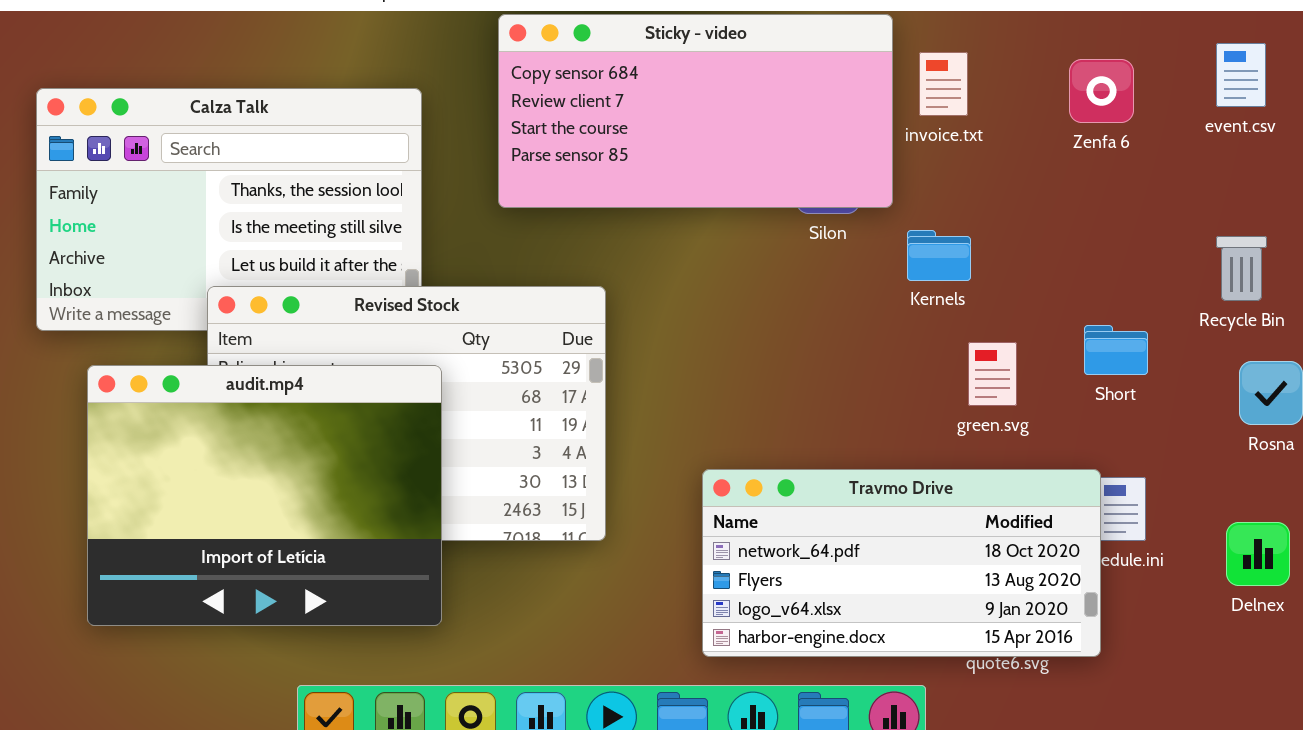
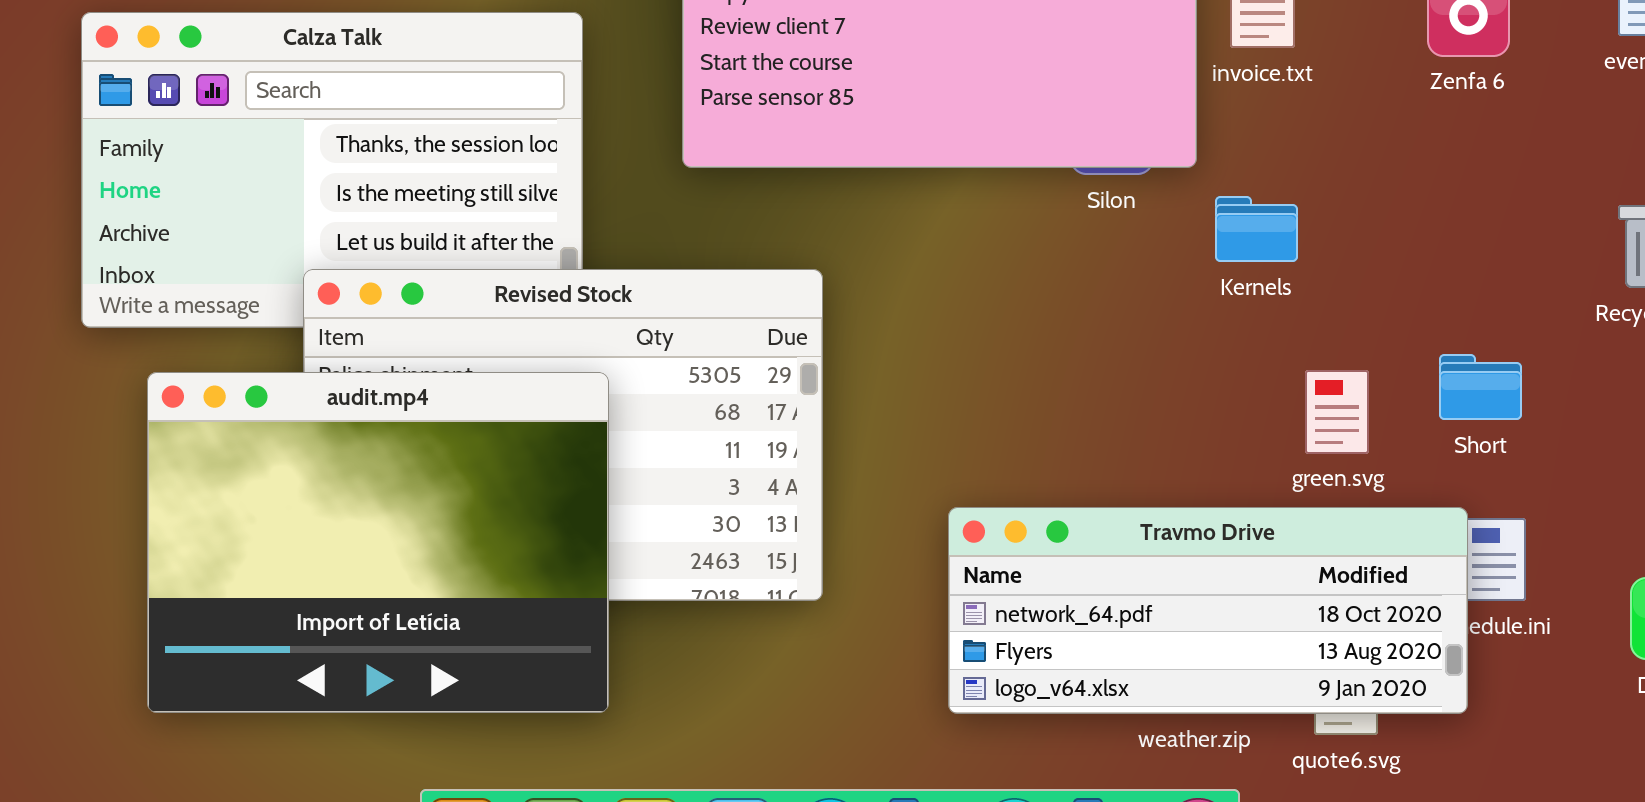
Short: [1084,325,1148,375] -> [1439,354,1522,420], moved
green.svg: [968,342,1017,406] -> [1305,370,1369,454], moved
Travmo Drive: [702,469,1101,657] -> [948,507,1468,714], resized

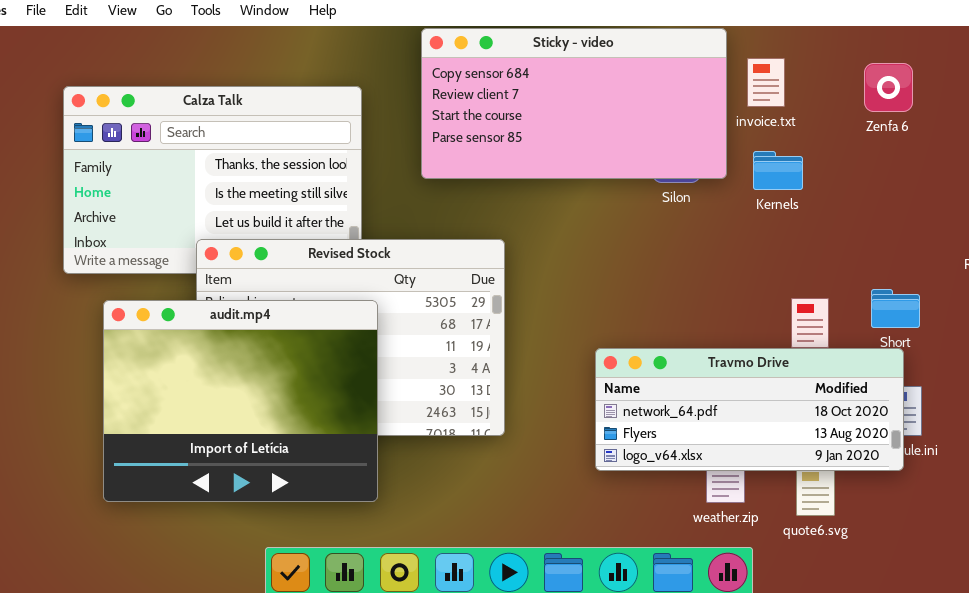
Kernels: [1215,196,1298,262] -> [753,151,803,190], moved
Travmo Drive: [948,507,1468,714] -> [595,348,904,471], moved

